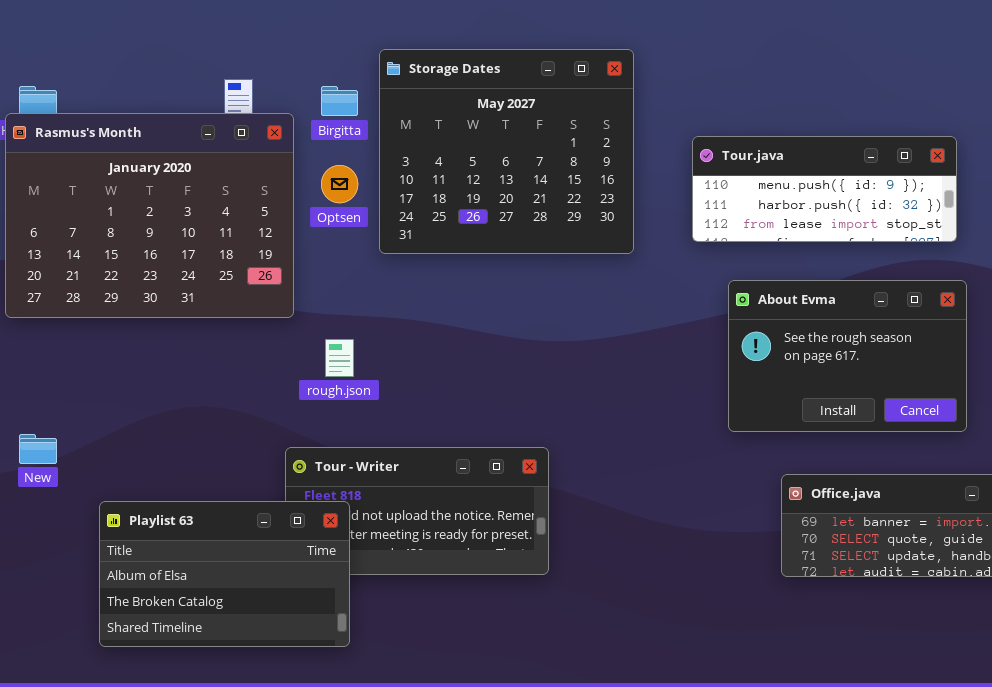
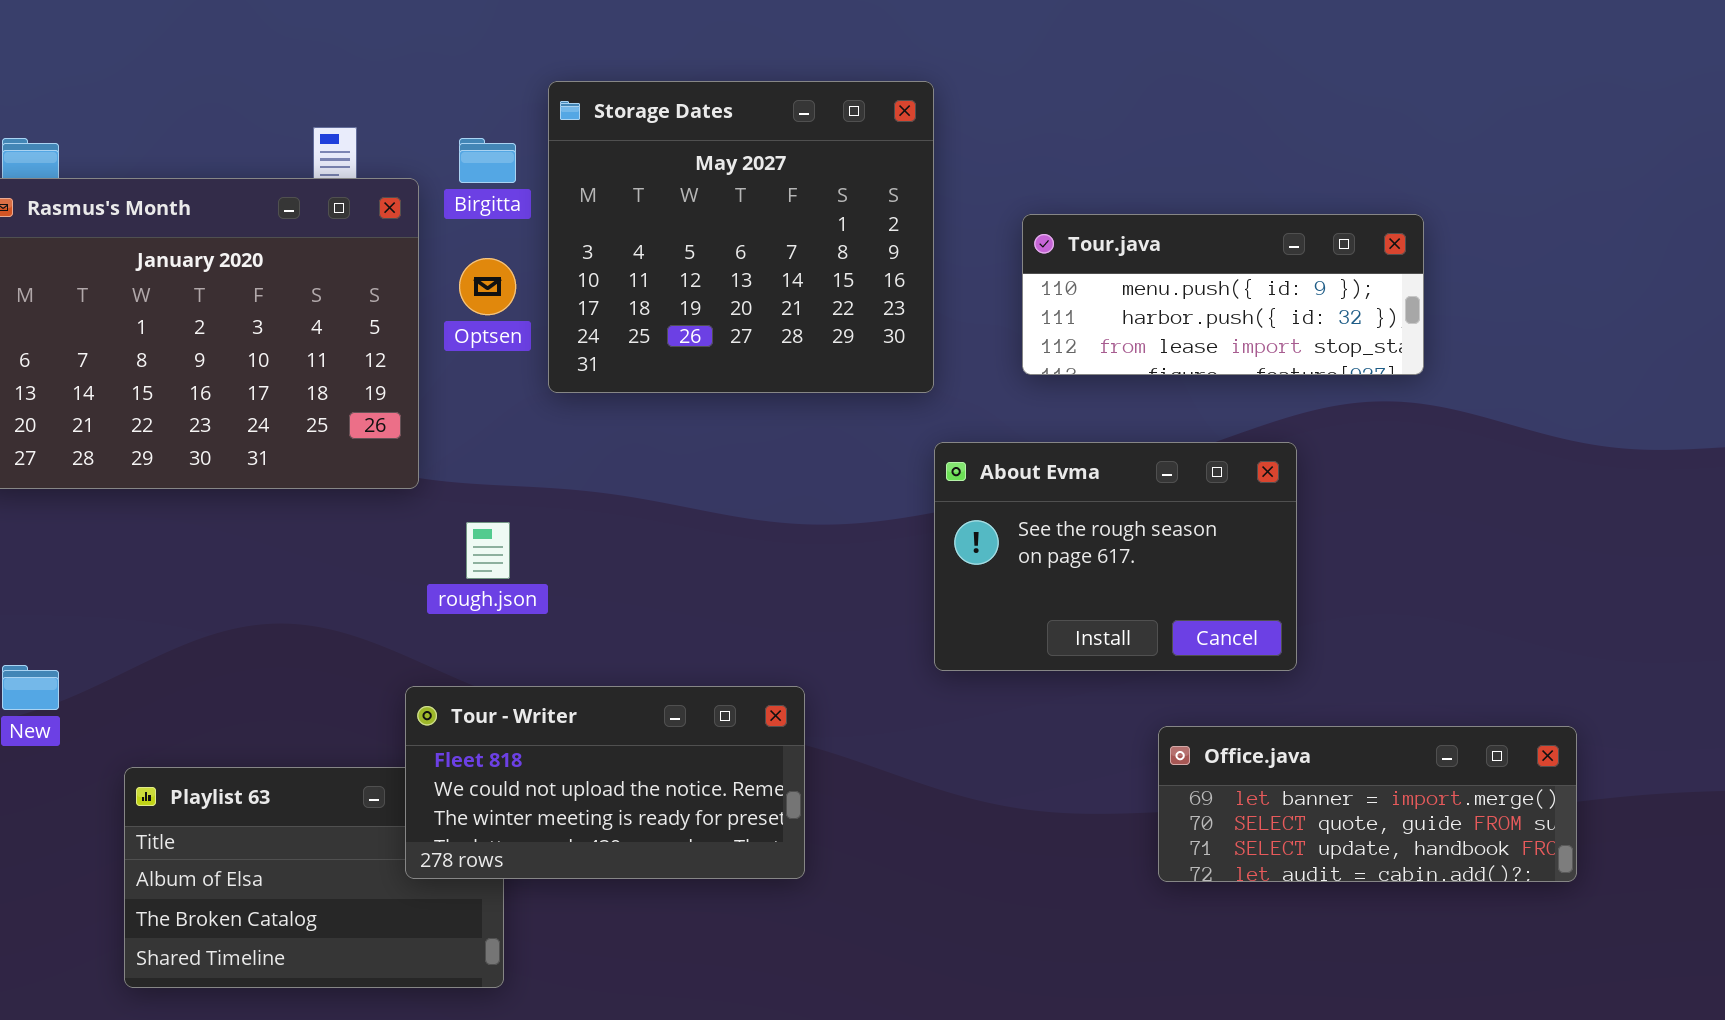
About Evma: [728,280,967,432] -> [934,442,1297,671], moved
Tour - Writer: [285,447,549,575] -> [405,686,805,879], raised

